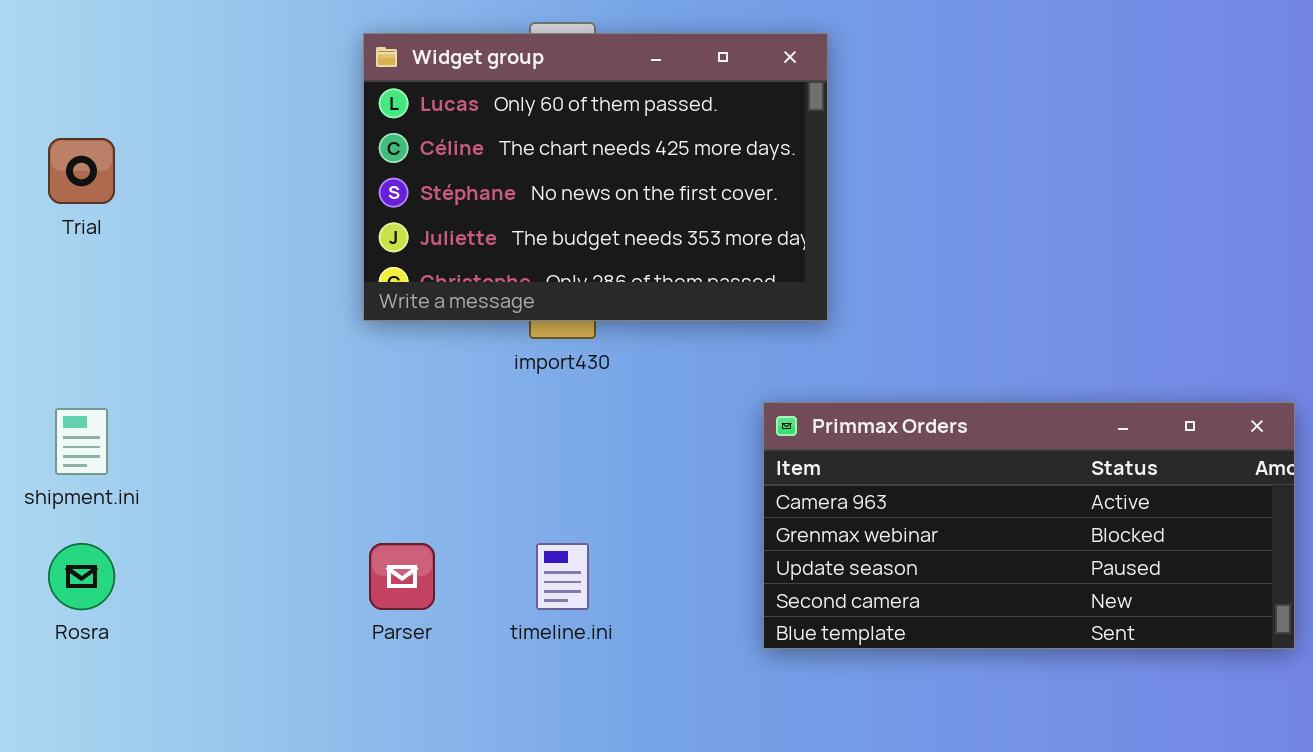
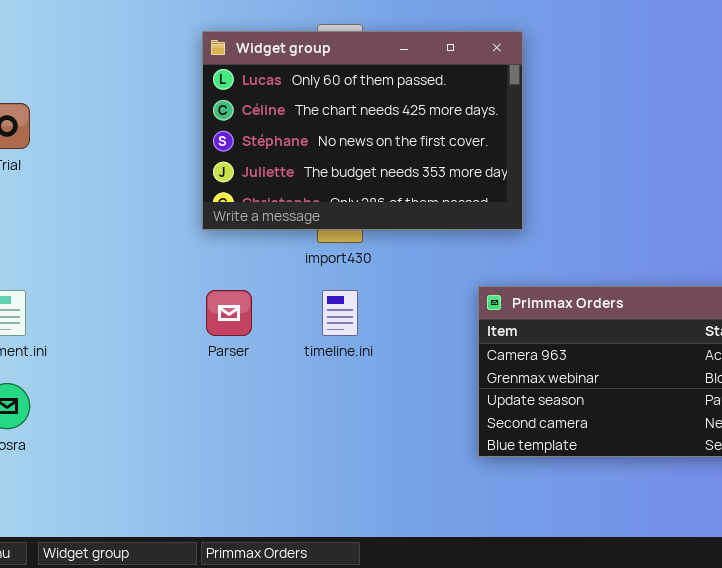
Parser: [369,543,435,610] -> [206,290,252,336], moved
timeline.ini: [536,543,589,610] -> [322,290,358,336], moved

